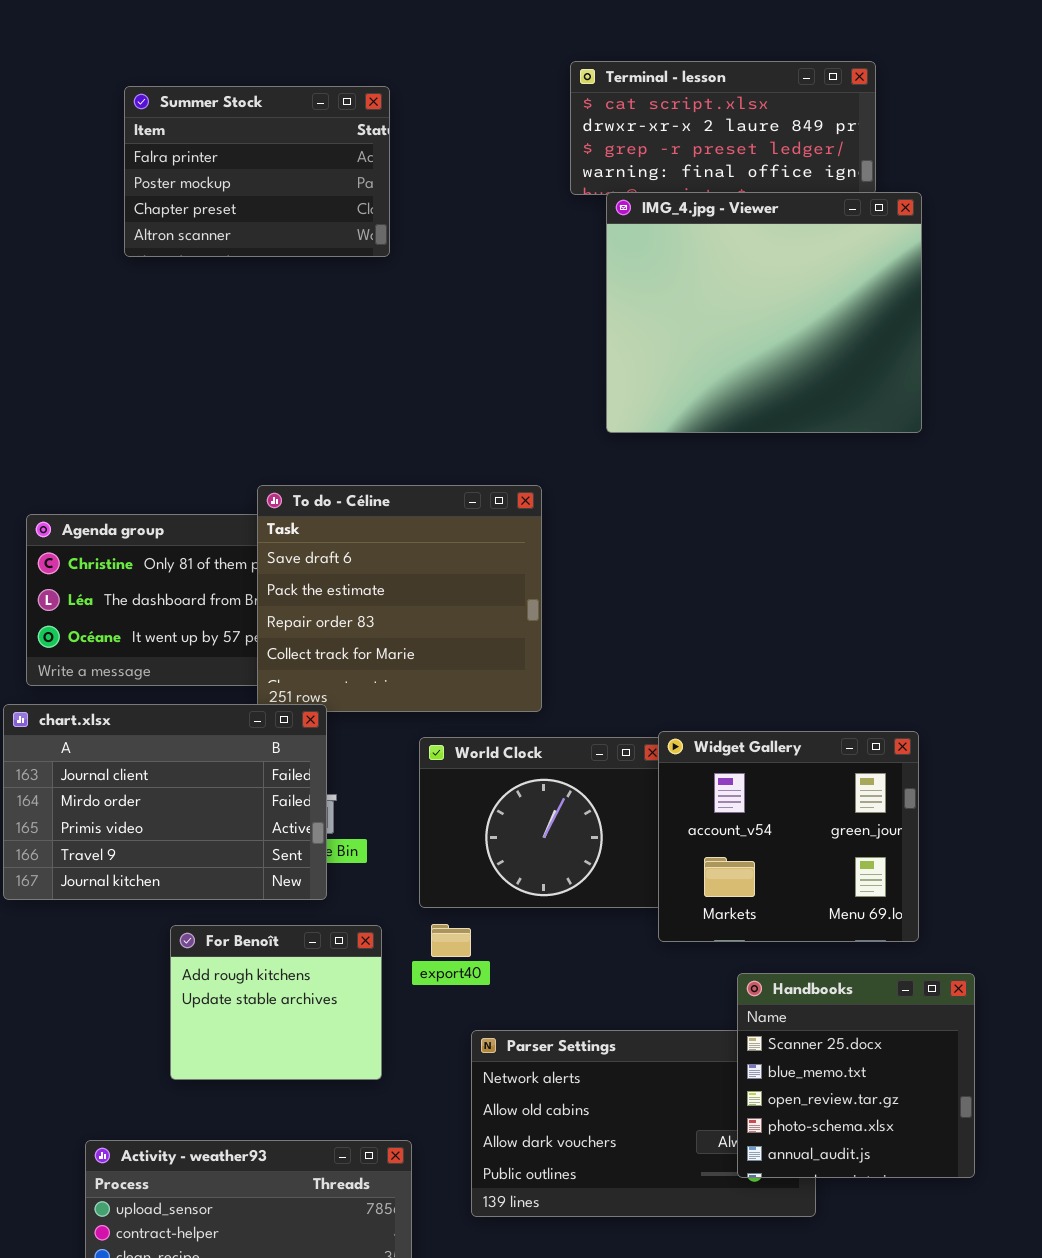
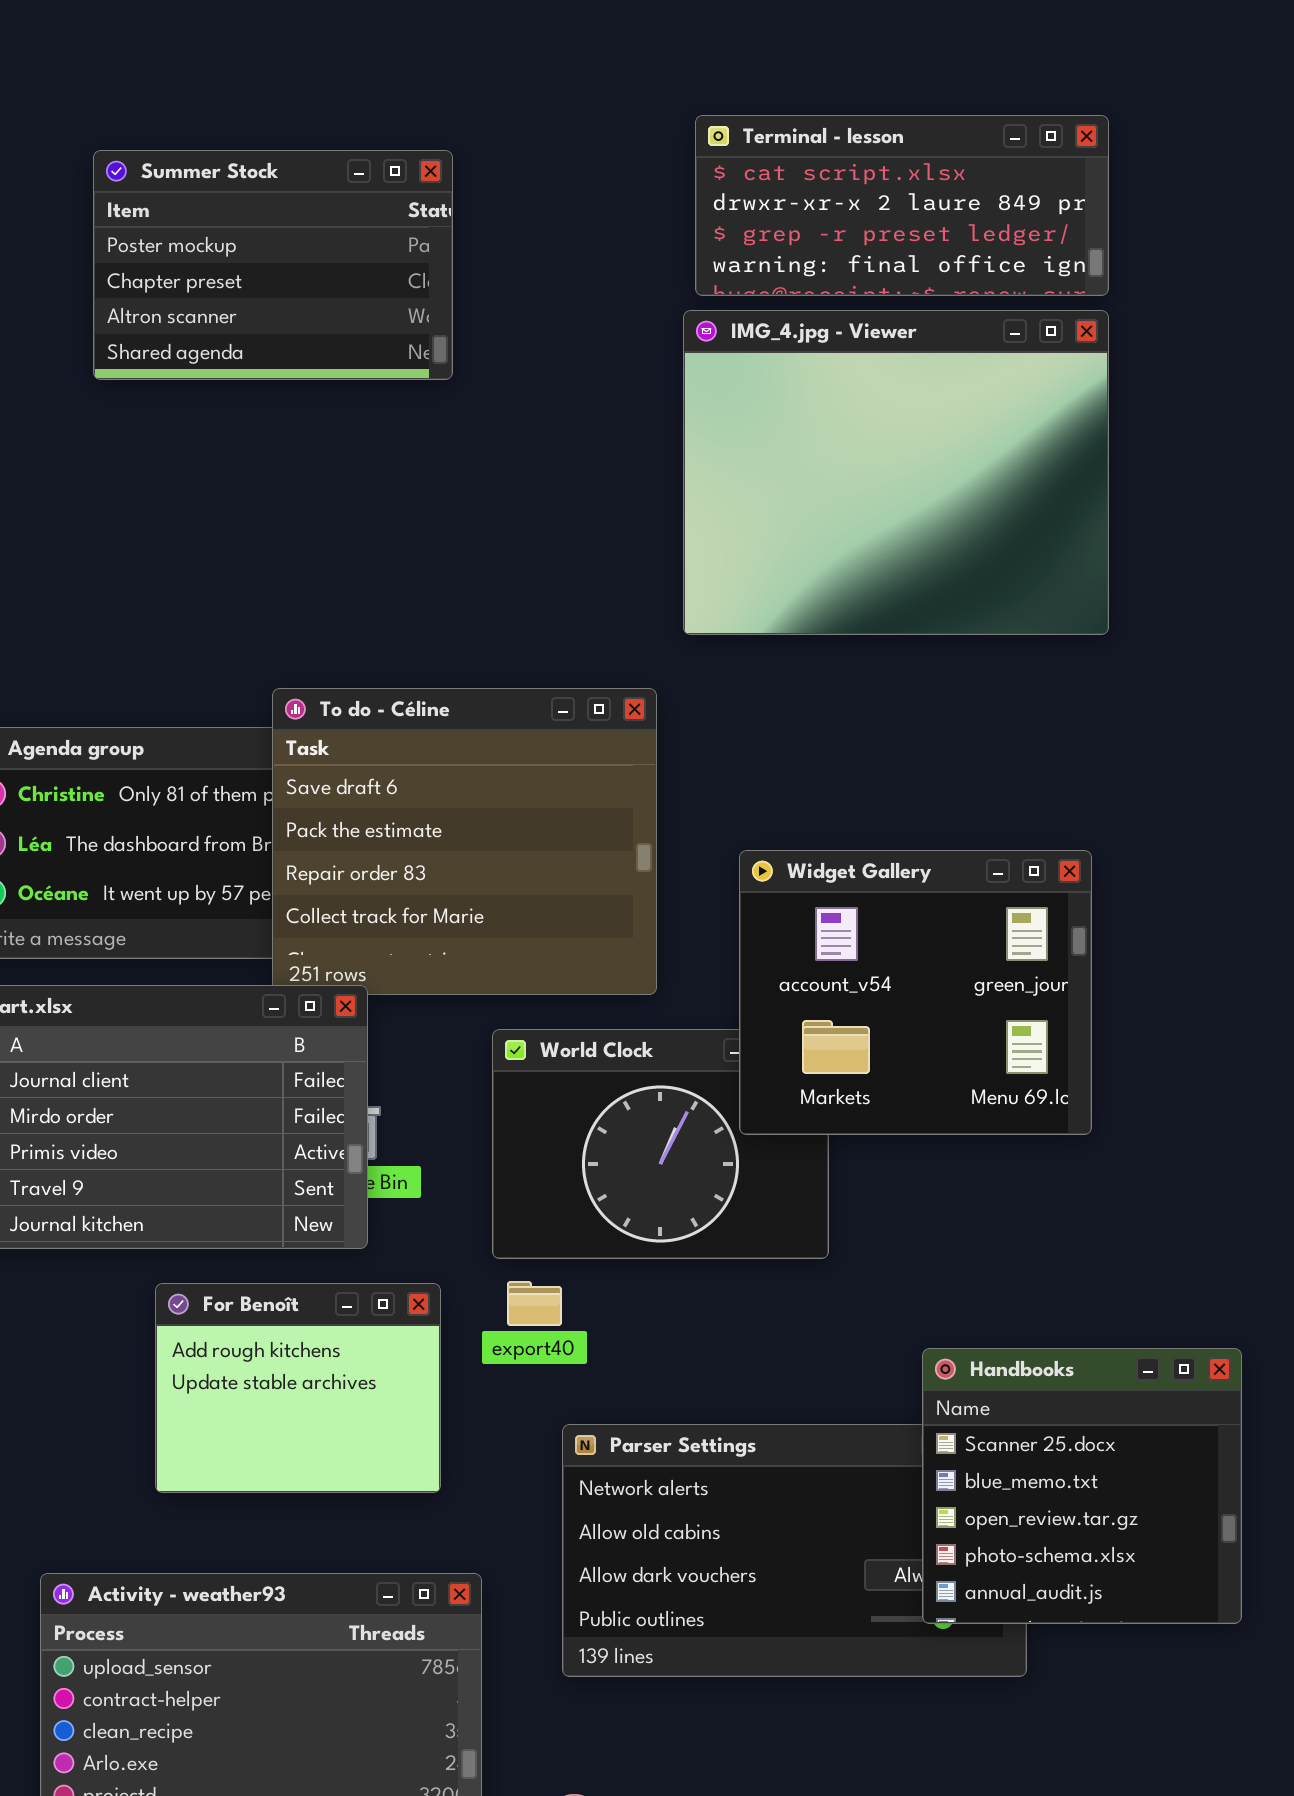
Summer Stock: [124,86,390,257] -> [93,150,453,380], scrolled down 1 row
IMG_4.jpg - Viewer: [606,192,922,433] -> [683,310,1109,635], moved
Widget Gallery: [658,731,919,942] -> [739,850,1092,1135], moved

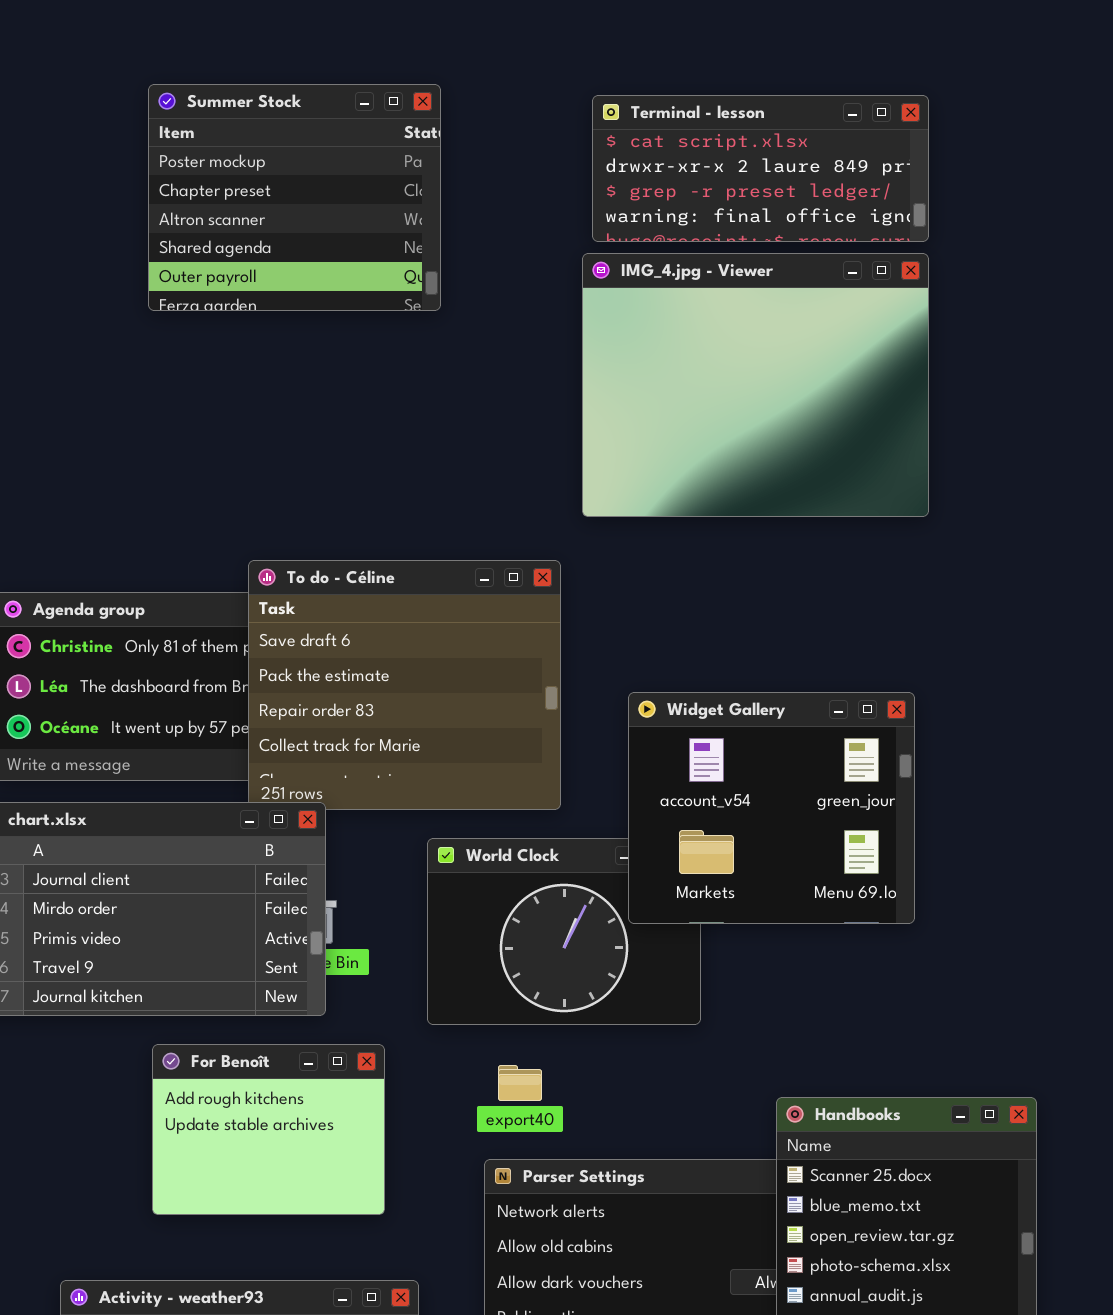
Summer Stock: [93,150,453,380] -> [148,84,441,311], moved, resized
export40: [507,1281,562,1326] -> [498,1065,542,1101], moved

